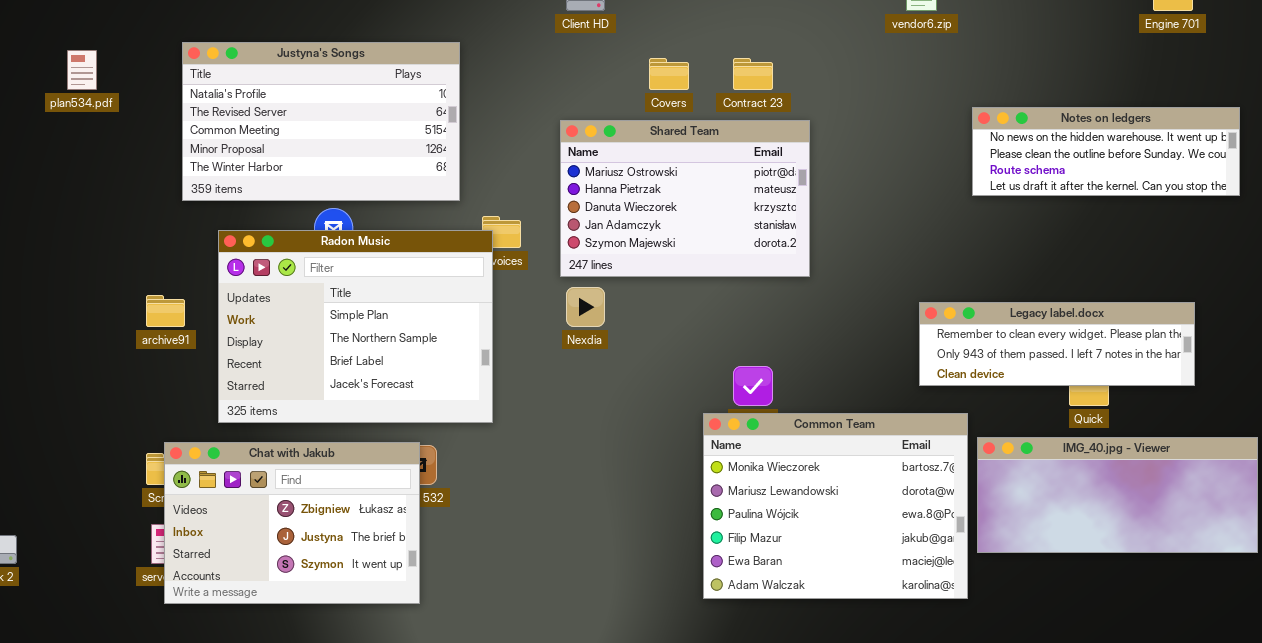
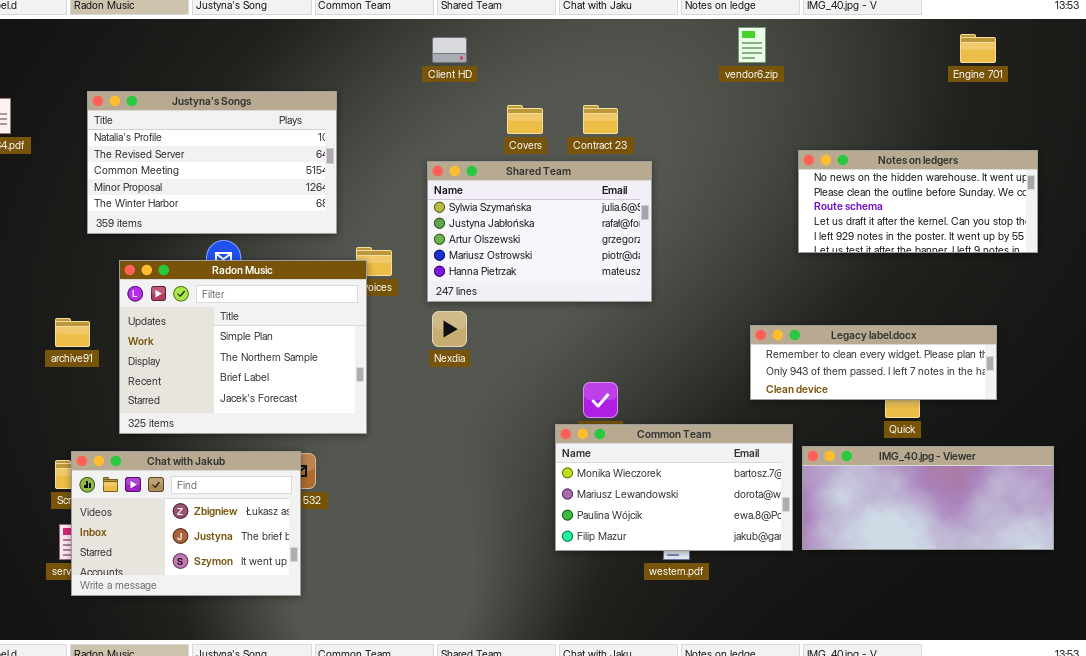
Notes on ledgers: [972,107,1240,196] -> [798,150,1038,253], resized
Shared Team: [560,120,810,277] -> [427,161,652,302], scrolled up 3 rows
Common Team: [703,413,968,599] -> [555,424,793,551], resized

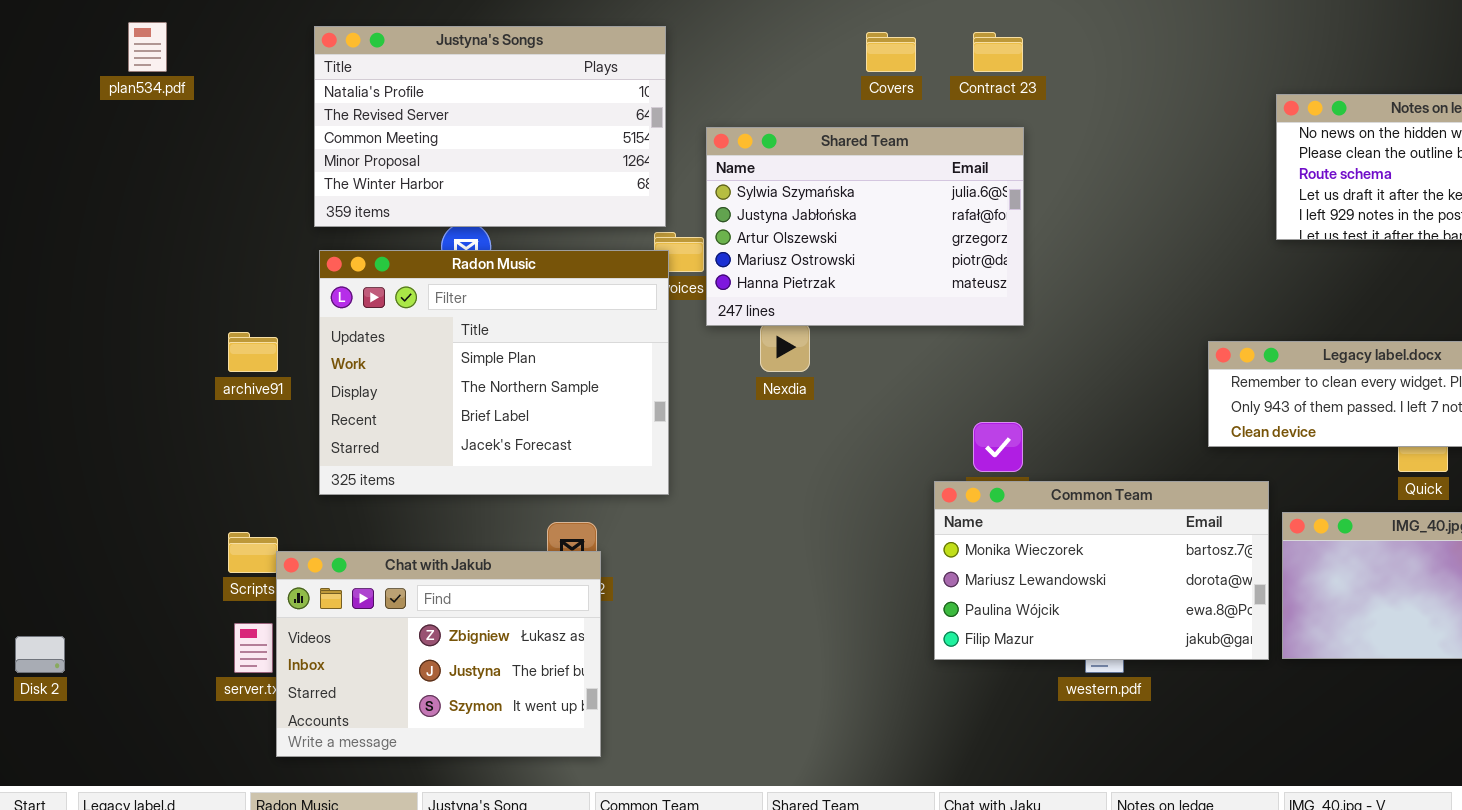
Justyna's Songs: [87,91,337,234] -> [314,26,666,227], moved
Shared Team: [427,161,652,302] -> [706,127,1024,326], moved
Chat with Jakub: [71,451,301,596] -> [276,551,601,757], moved

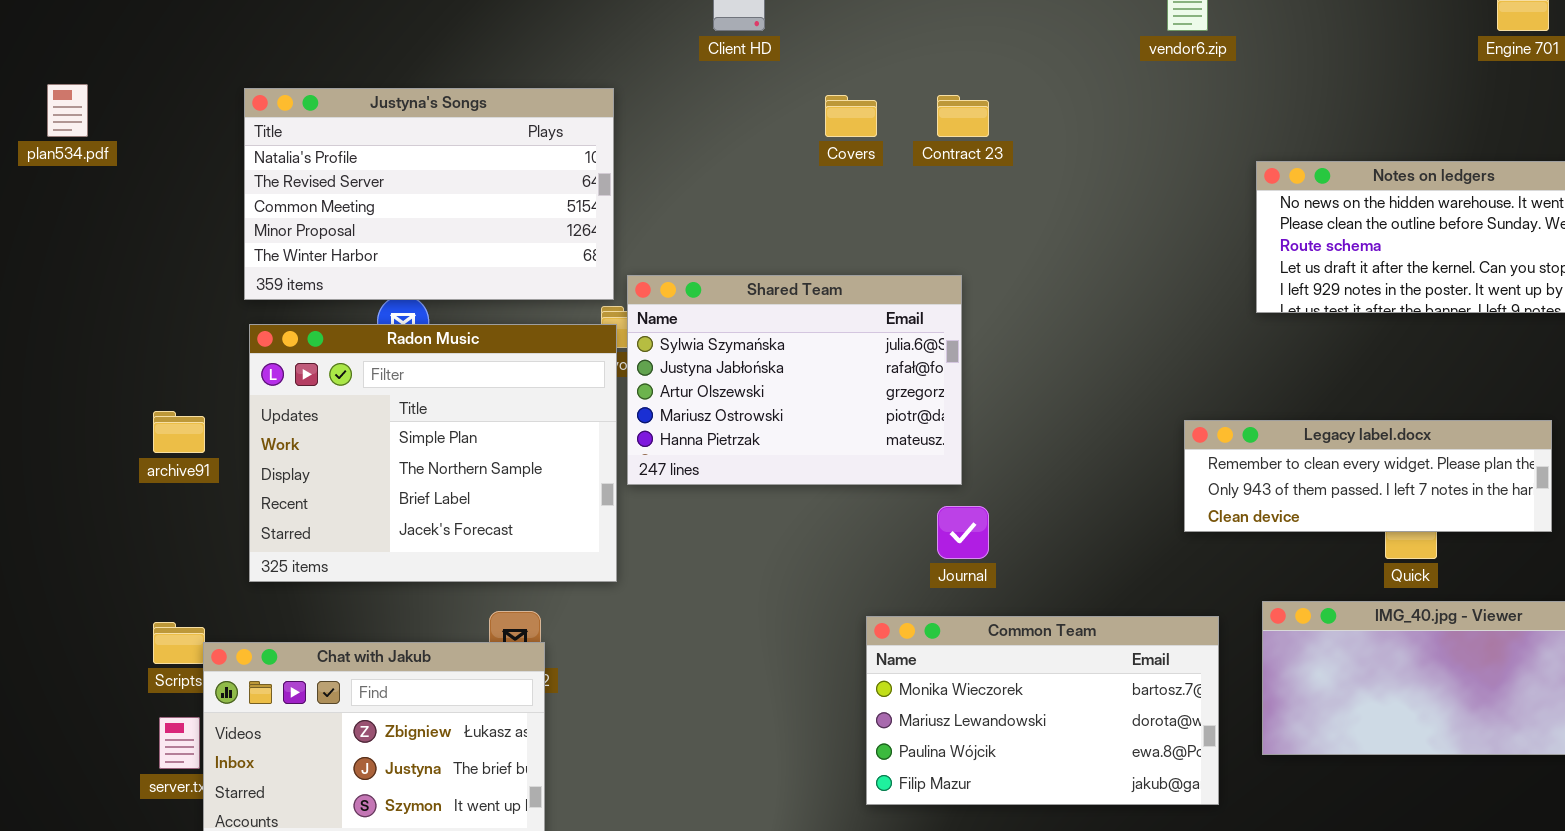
Shared Team: [706,127,1024,326] -> [627,275,962,485], moved
Common Team: [934,481,1269,660] -> [866,616,1219,805], moved

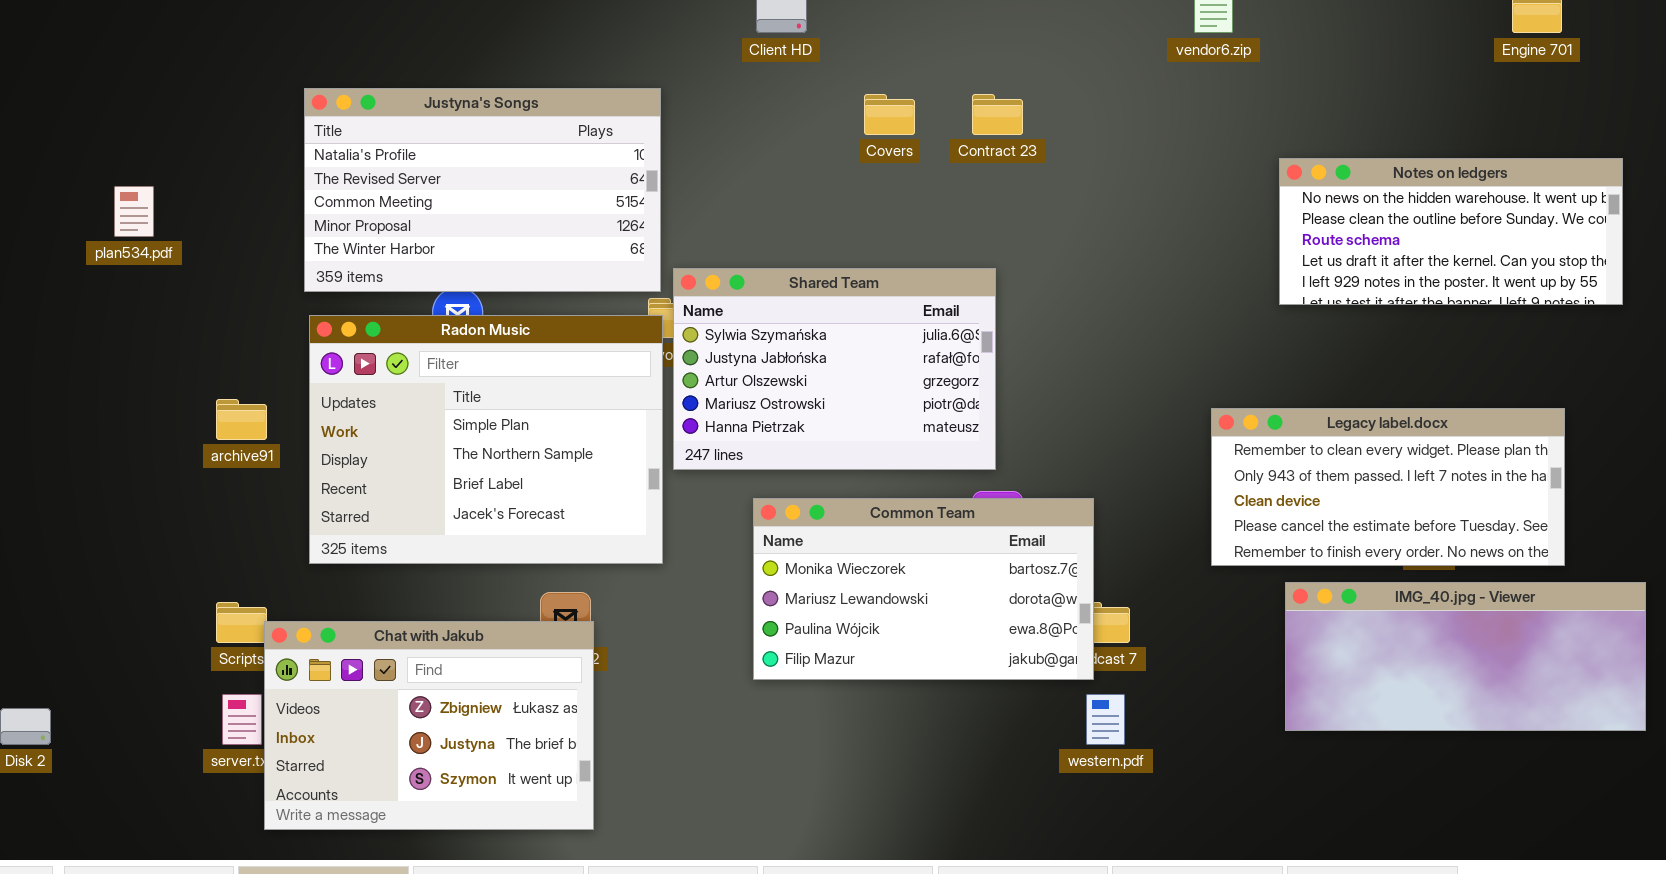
plan534.pdf: [47,84,88,137] -> [114,186,154,237], moved
Legacy label.docx: [1184,420,1552,532] -> [1211,408,1565,566], resized
Common Team: [866,616,1219,805] -> [753,498,1094,680], moved

